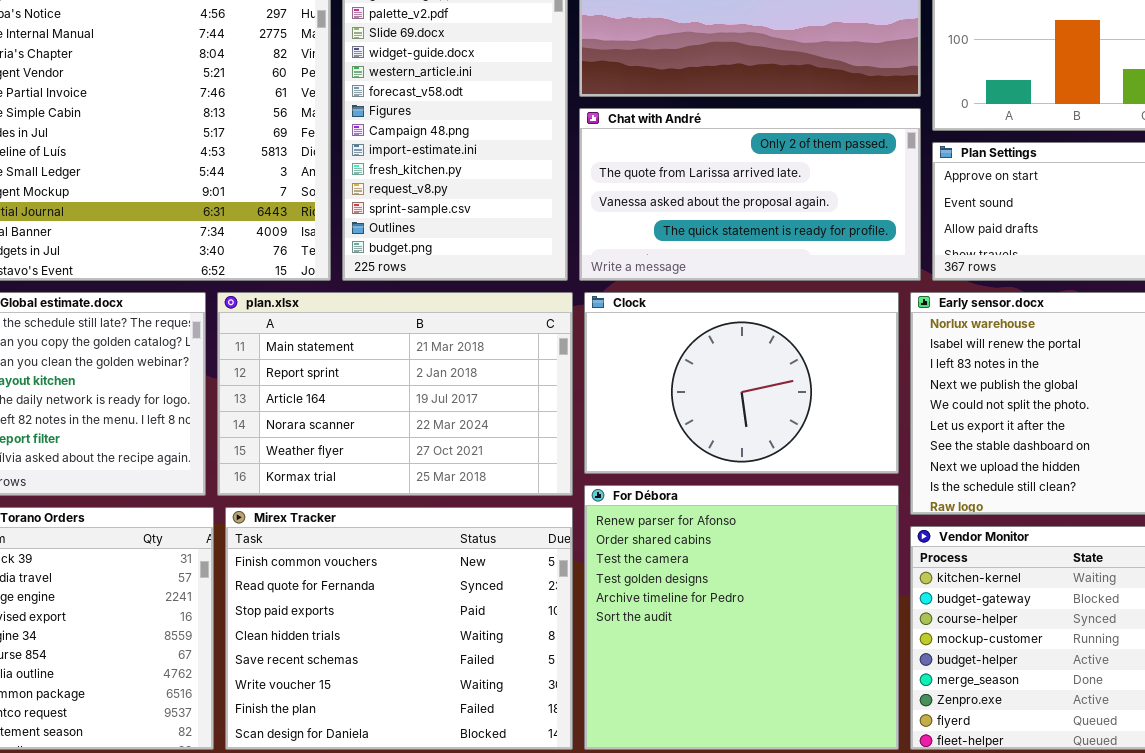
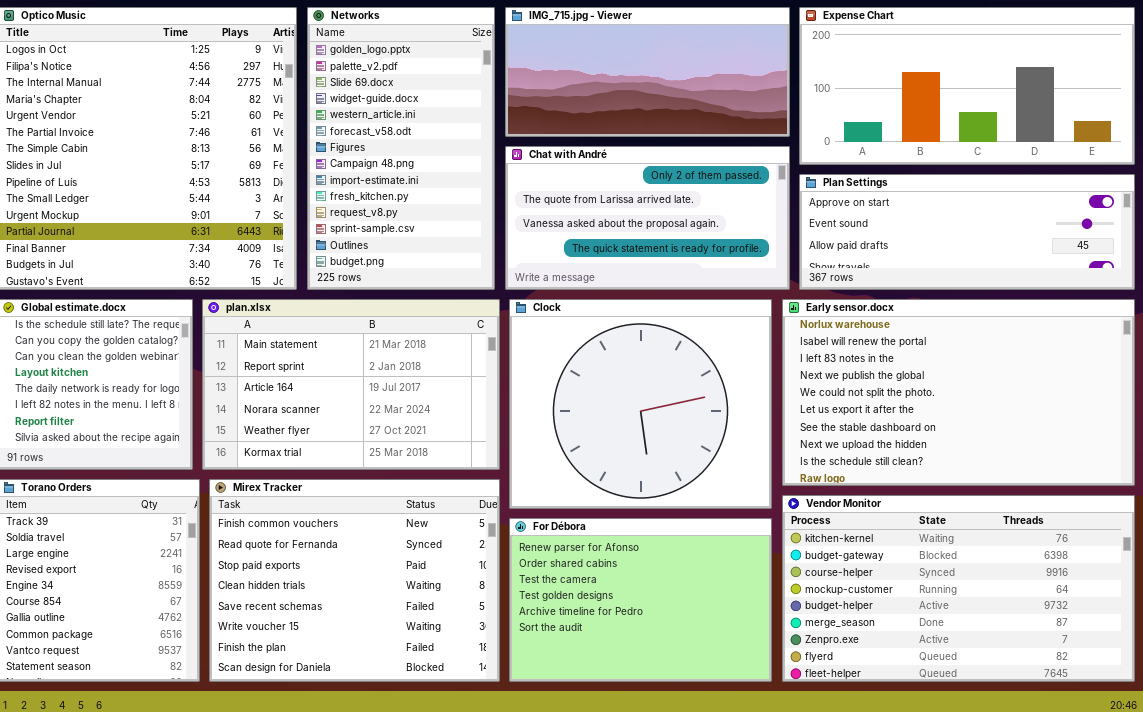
Clock: [584,292,899,474] -> [509,299,772,509], resized
For Débora: [584,485,899,750] -> [509,518,772,682], resized

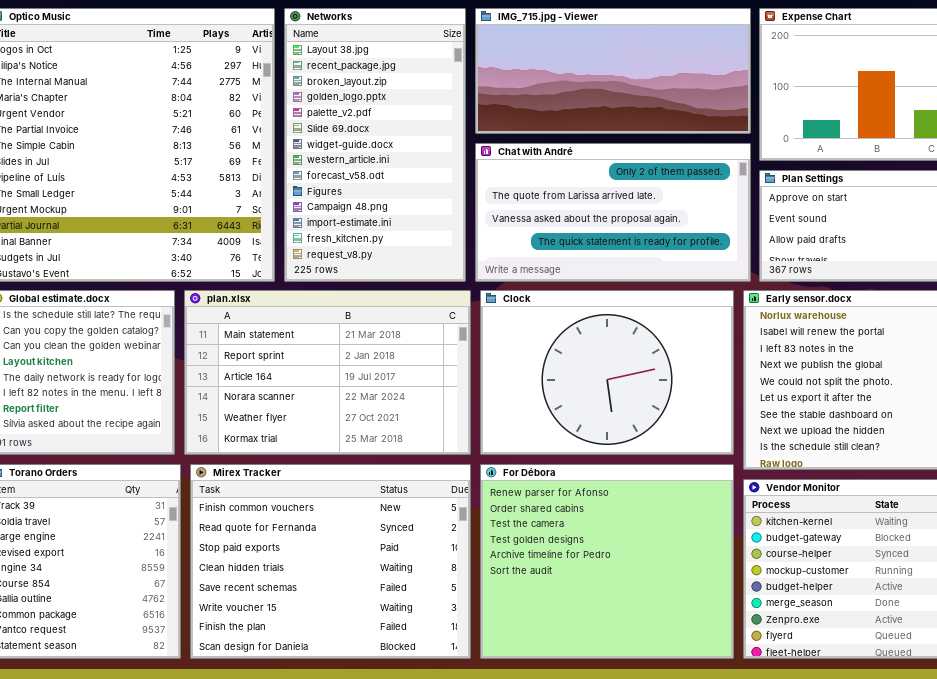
Networks: [307,7,495,290] -> [284,8,466,282], scrolled up 3 rows
Clock: [509,299,772,509] -> [480,290,734,455], resized
For Débora: [509,518,772,682] -> [480,464,734,659], resized

